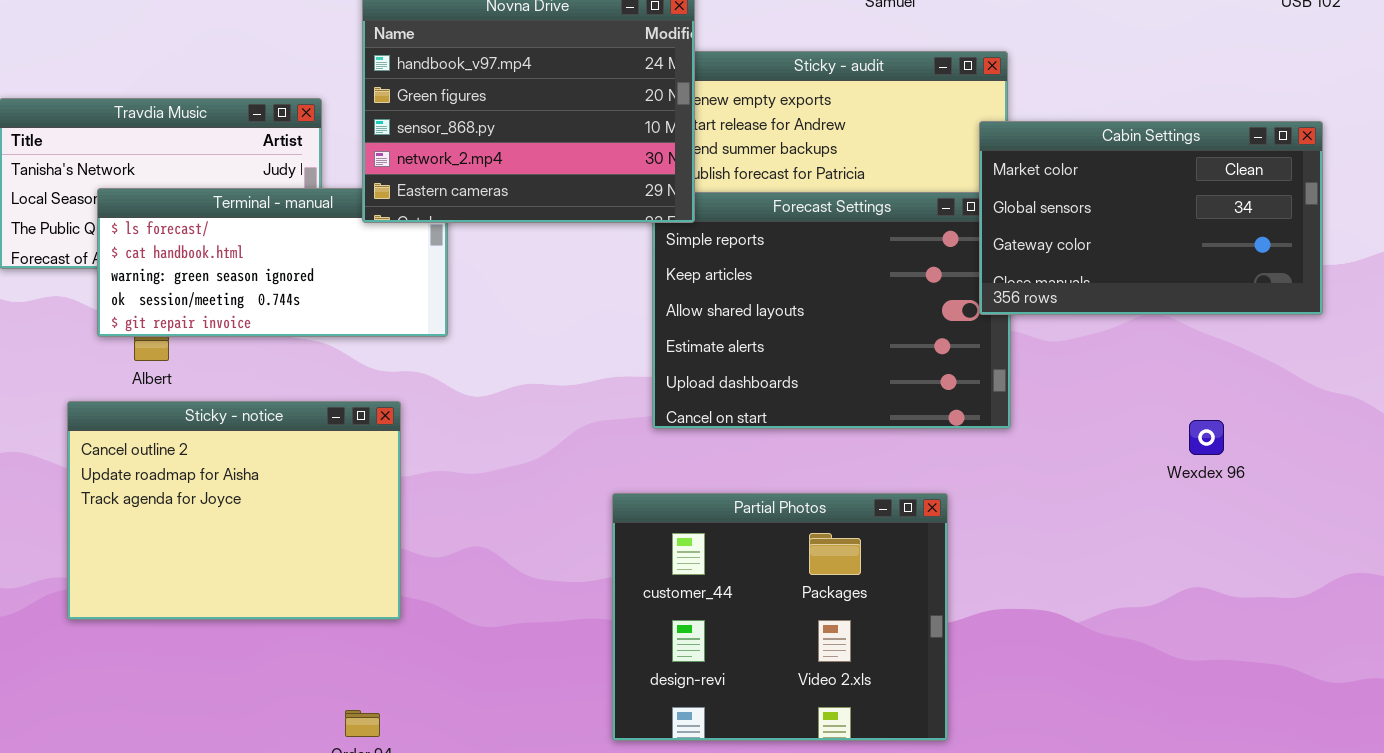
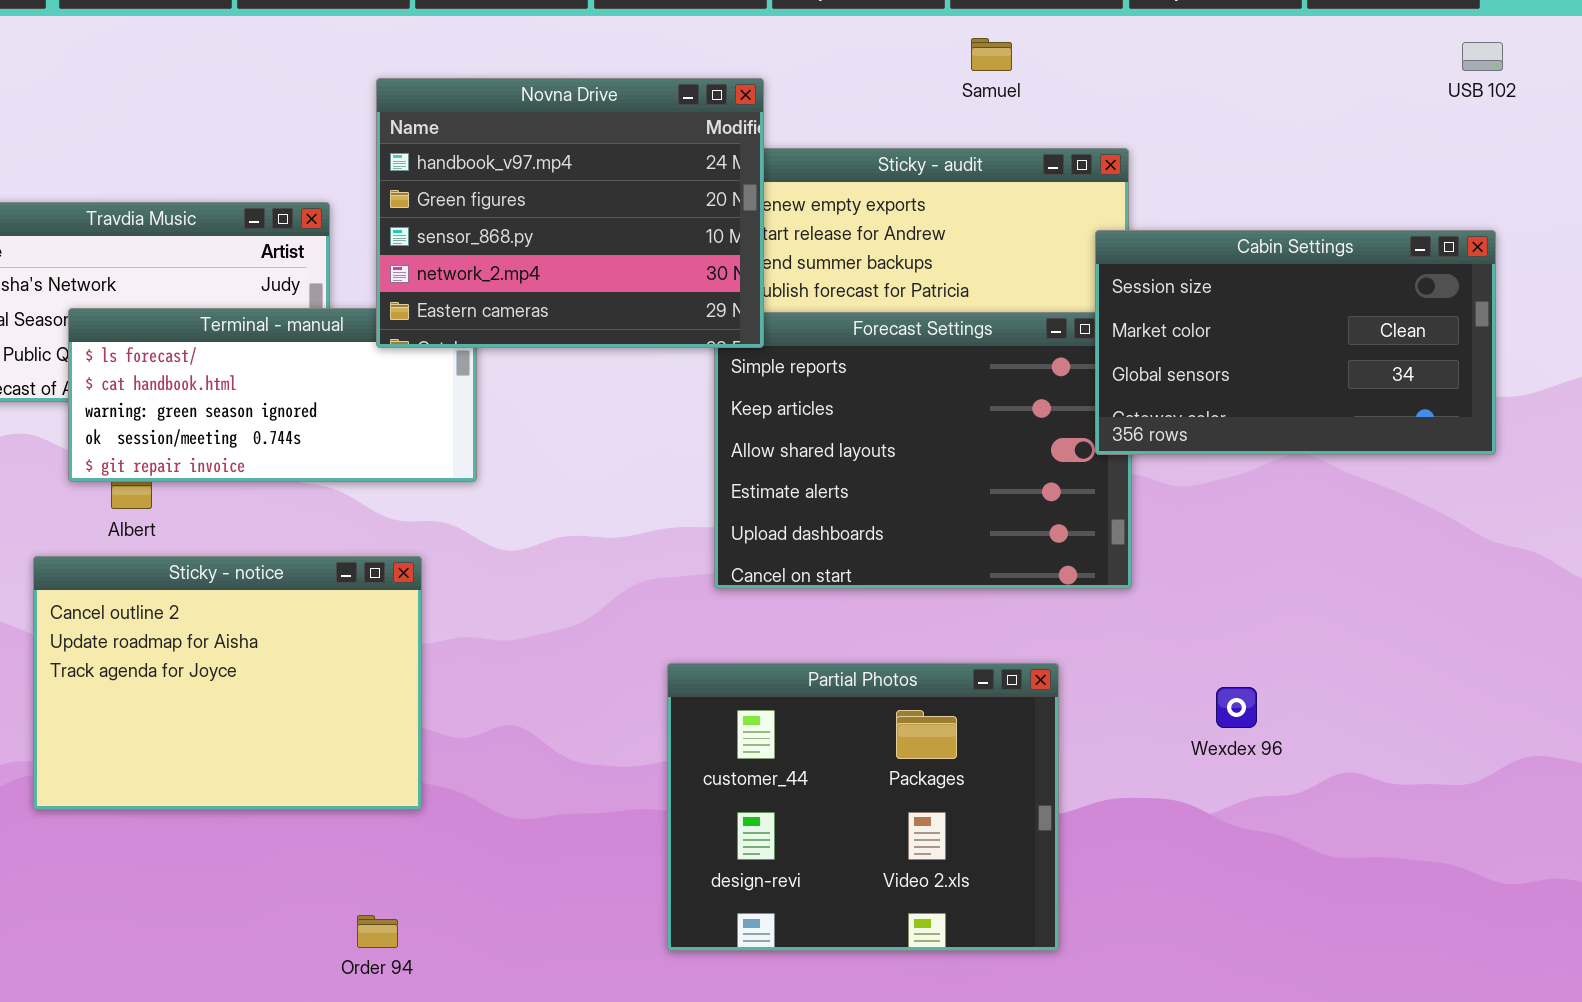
Cabin Settings: [979,121,1323,315] -> [1095,230,1496,455], scrolled up 1 row
Wexdex 96: [1189,420,1224,455] -> [1216,687,1257,728], moved

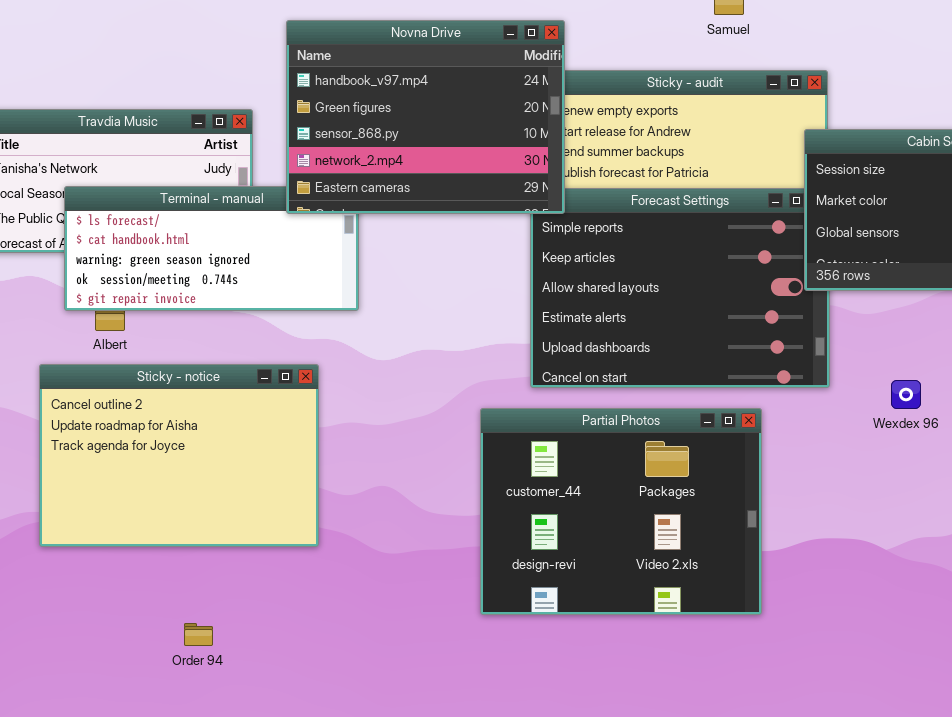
Partial Photos: [667,663,1059,951] -> [480,408,762,615], moved
Wexdex 96: [1216,687,1257,728] -> [891,380,921,409], moved
Order 94: [357,915,398,948] -> [184,623,213,646], moved

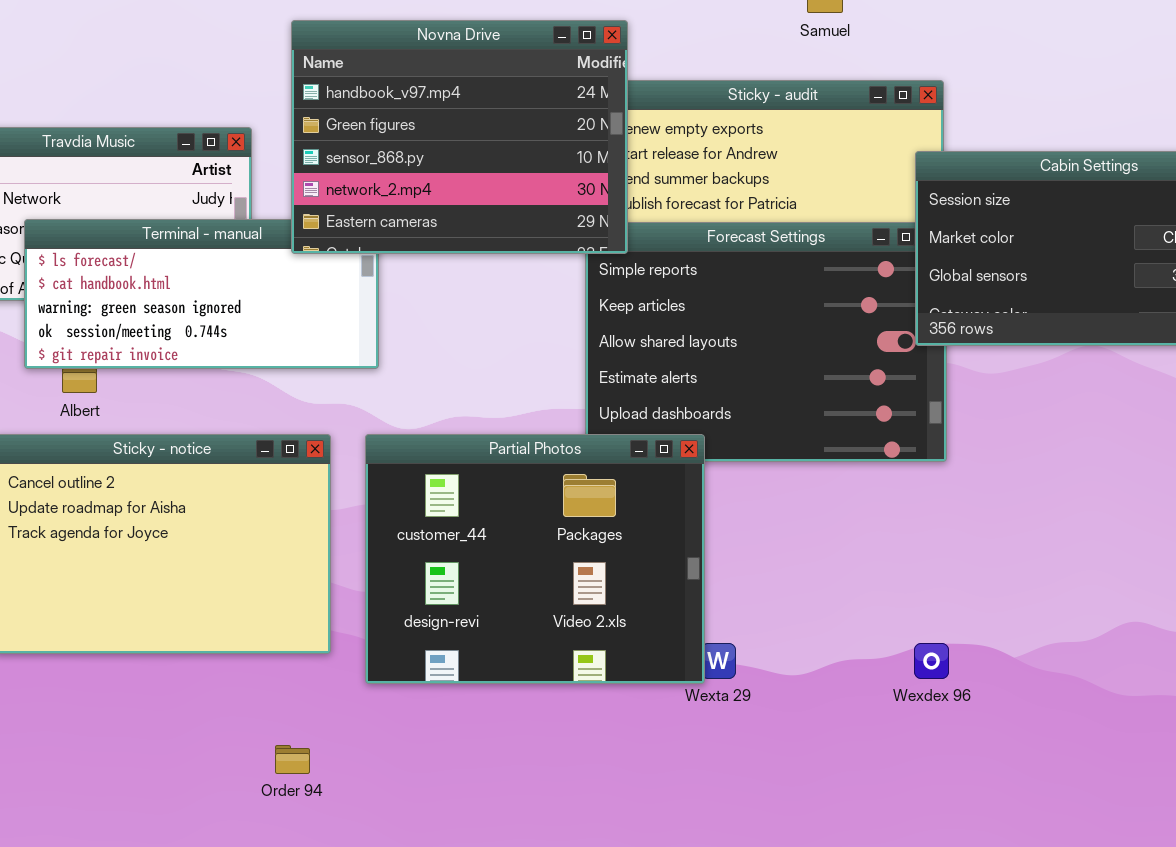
Wexdex 96: [891,380,921,409] -> [914,643,949,679], moved
Partial Photos: [480,408,762,615] -> [365,434,705,684], moved
Order 94: [184,623,213,646] -> [275,745,310,774], moved

